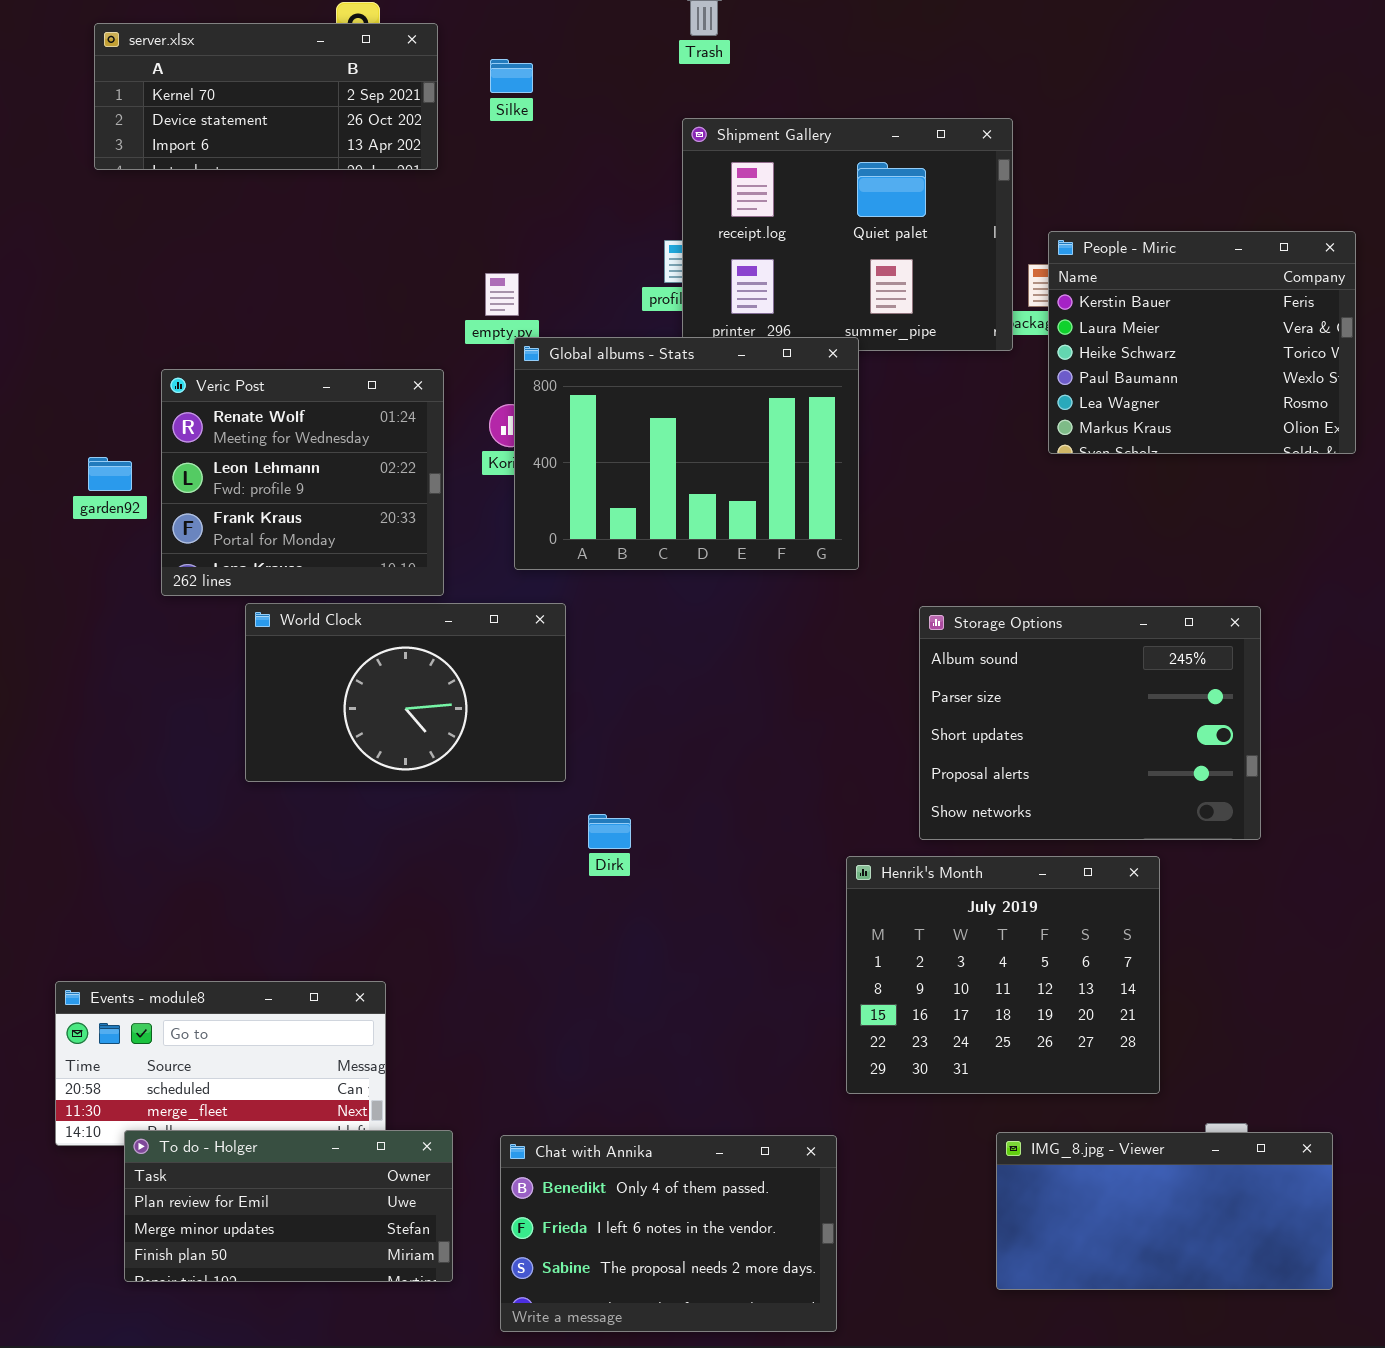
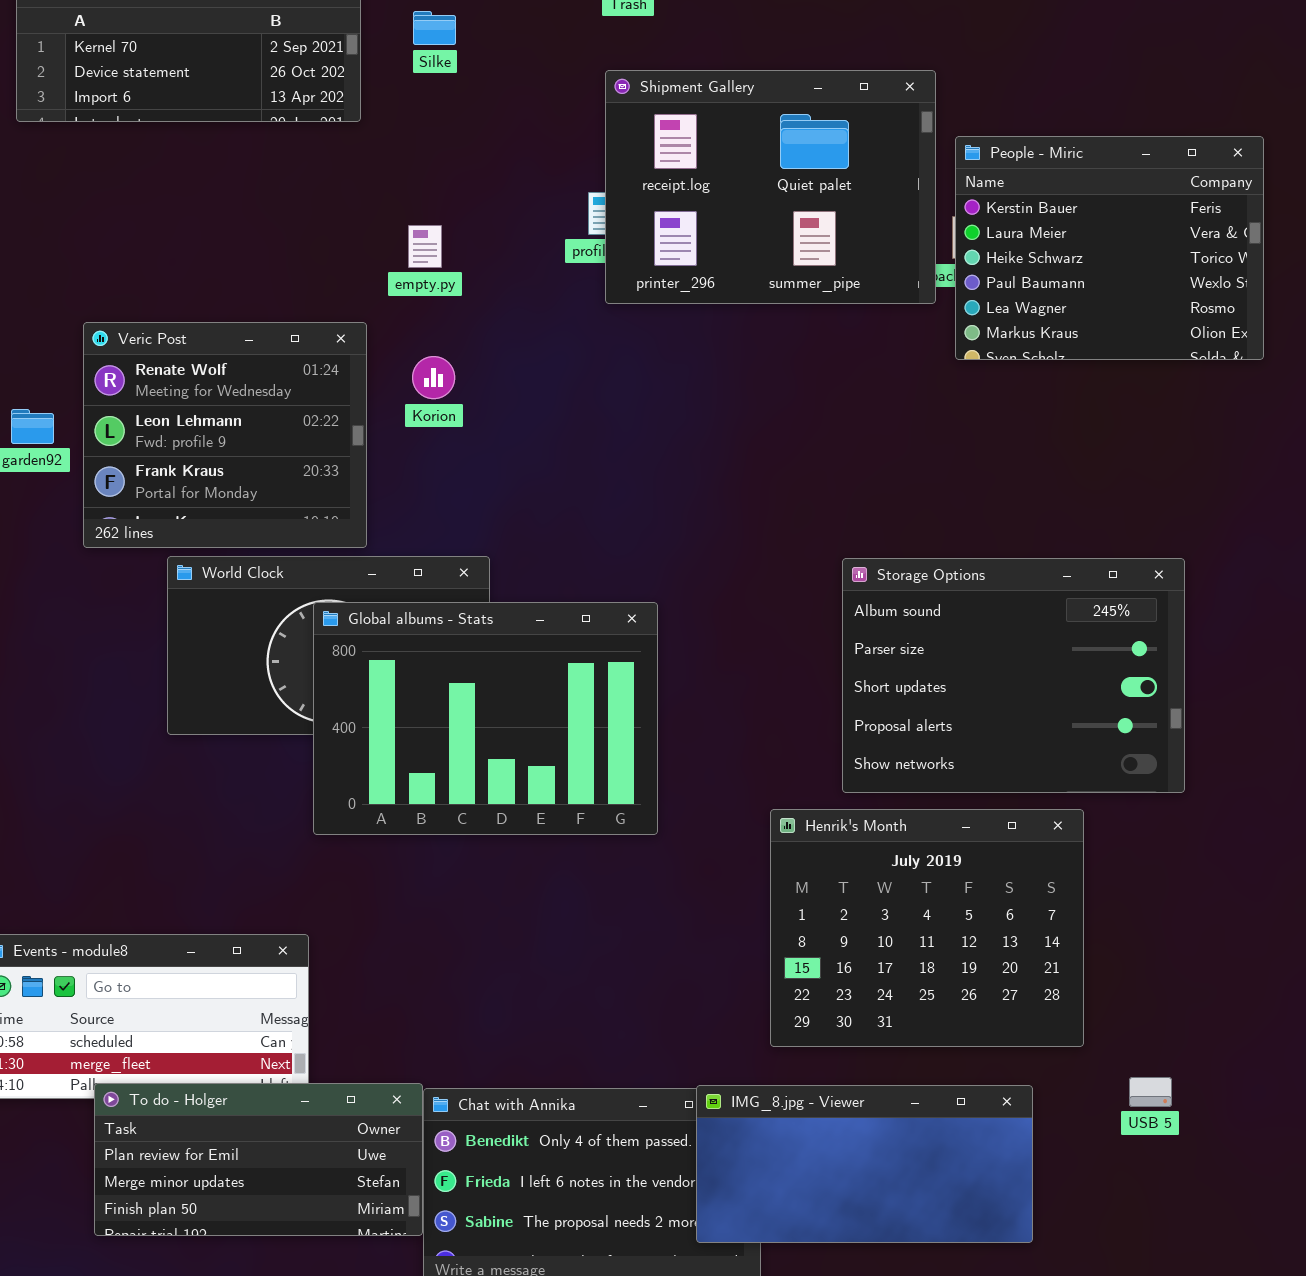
People - Miric: [1048,231,1356,454] -> [955,136,1264,360], moved
Global albums - Stats: [514,337,859,570] -> [313,602,658,835], moved
To do - Holger: [124,1130,453,1282] -> [94,1083,423,1236], moved
IMG_8.jpg - Viewer: [996,1132,1333,1290] -> [696,1085,1033,1243], moved

